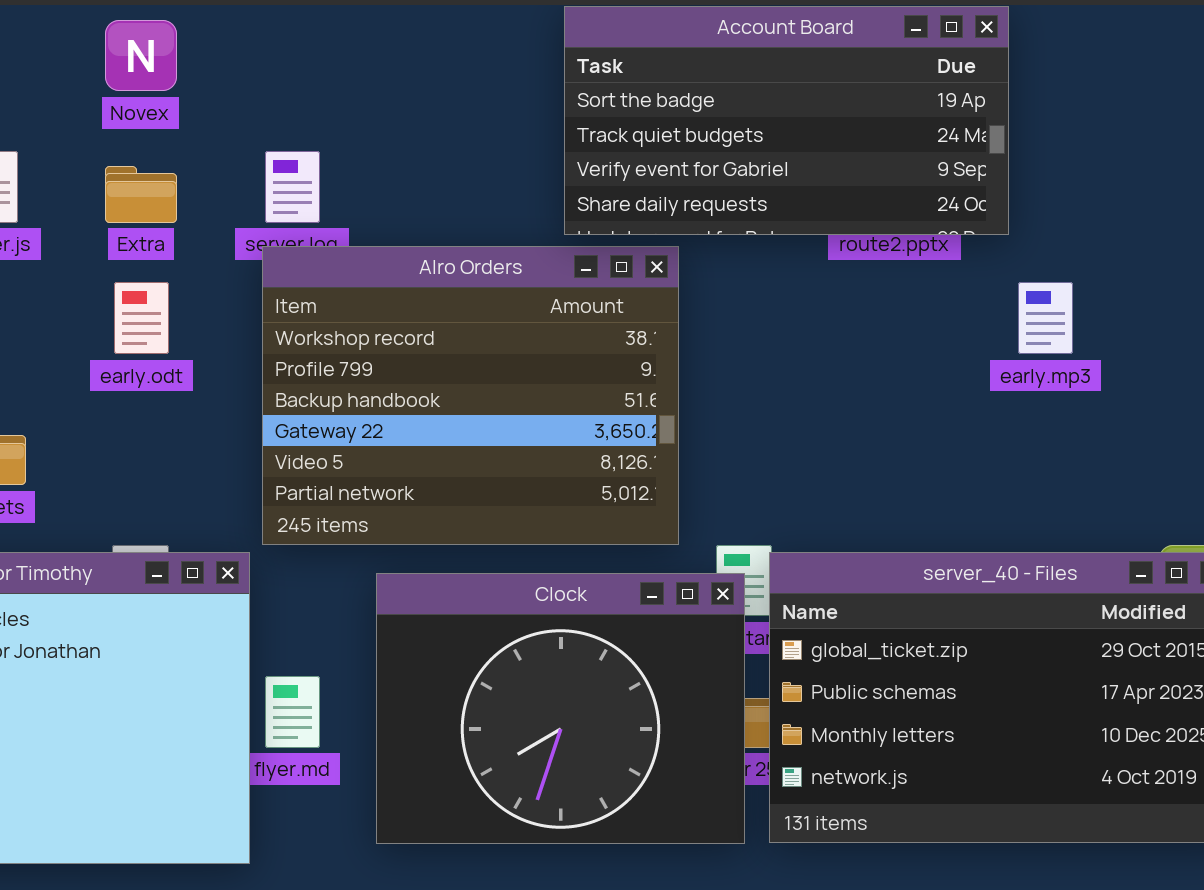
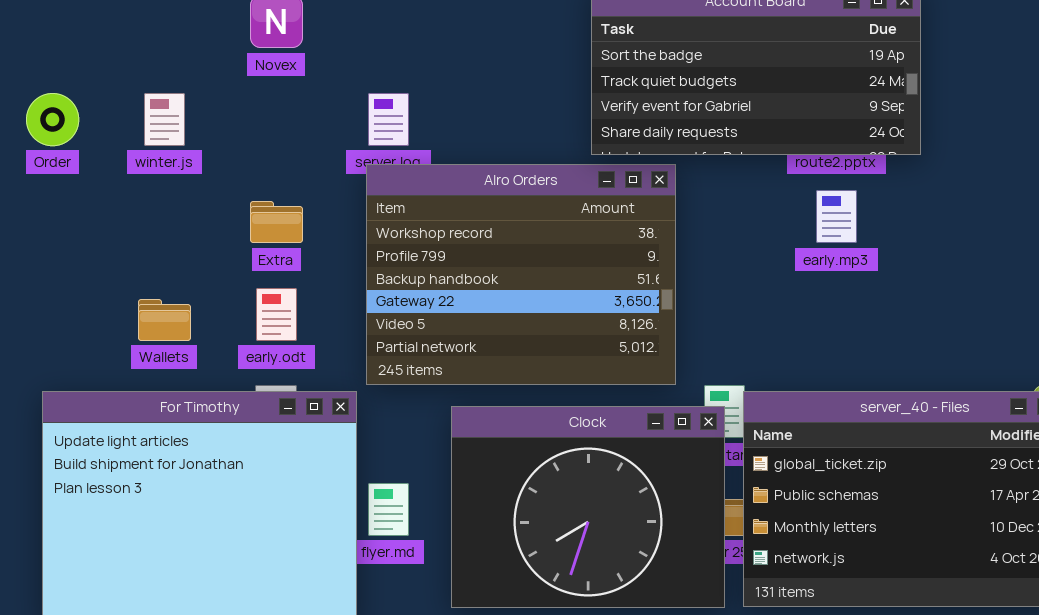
Extra: [105,166,177,223] -> [250,201,303,243], moved
early.odt: [114,282,169,354] -> [256,288,297,341], moved
early.mp3: [1018,282,1073,354] -> [816,190,857,243], moved

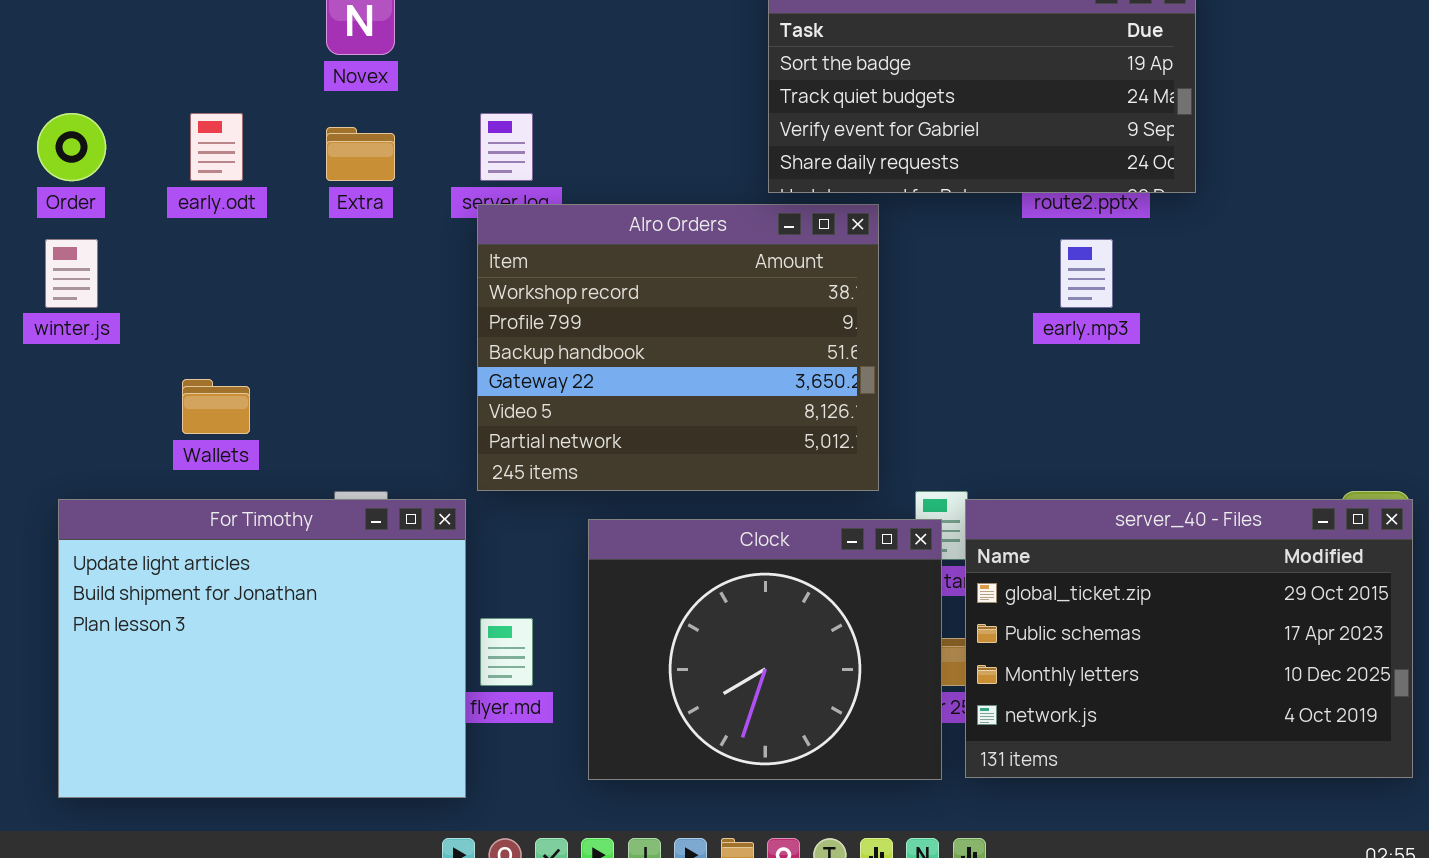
winter.js: [144,93,185,146] -> [45,239,98,308], moved
Extra: [250,201,303,243] -> [326,127,395,181], moved
early.odt: [256,288,297,341] -> [190,113,243,181], moved

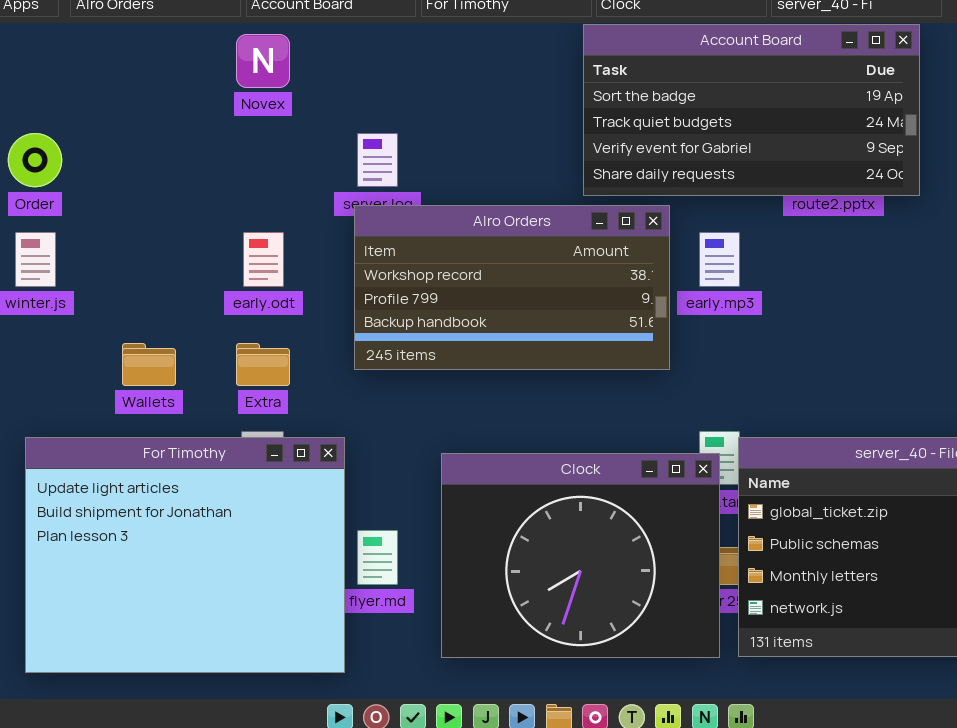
early.odt: [190,113,243,181] -> [243,232,284,287], moved
Extra: [326,127,395,181] -> [236,343,290,386], moved
Alro Orders: [477,204,879,491] -> [354,205,670,370], resized
early.mp3: [1060,239,1113,308] -> [699,232,740,287], moved

